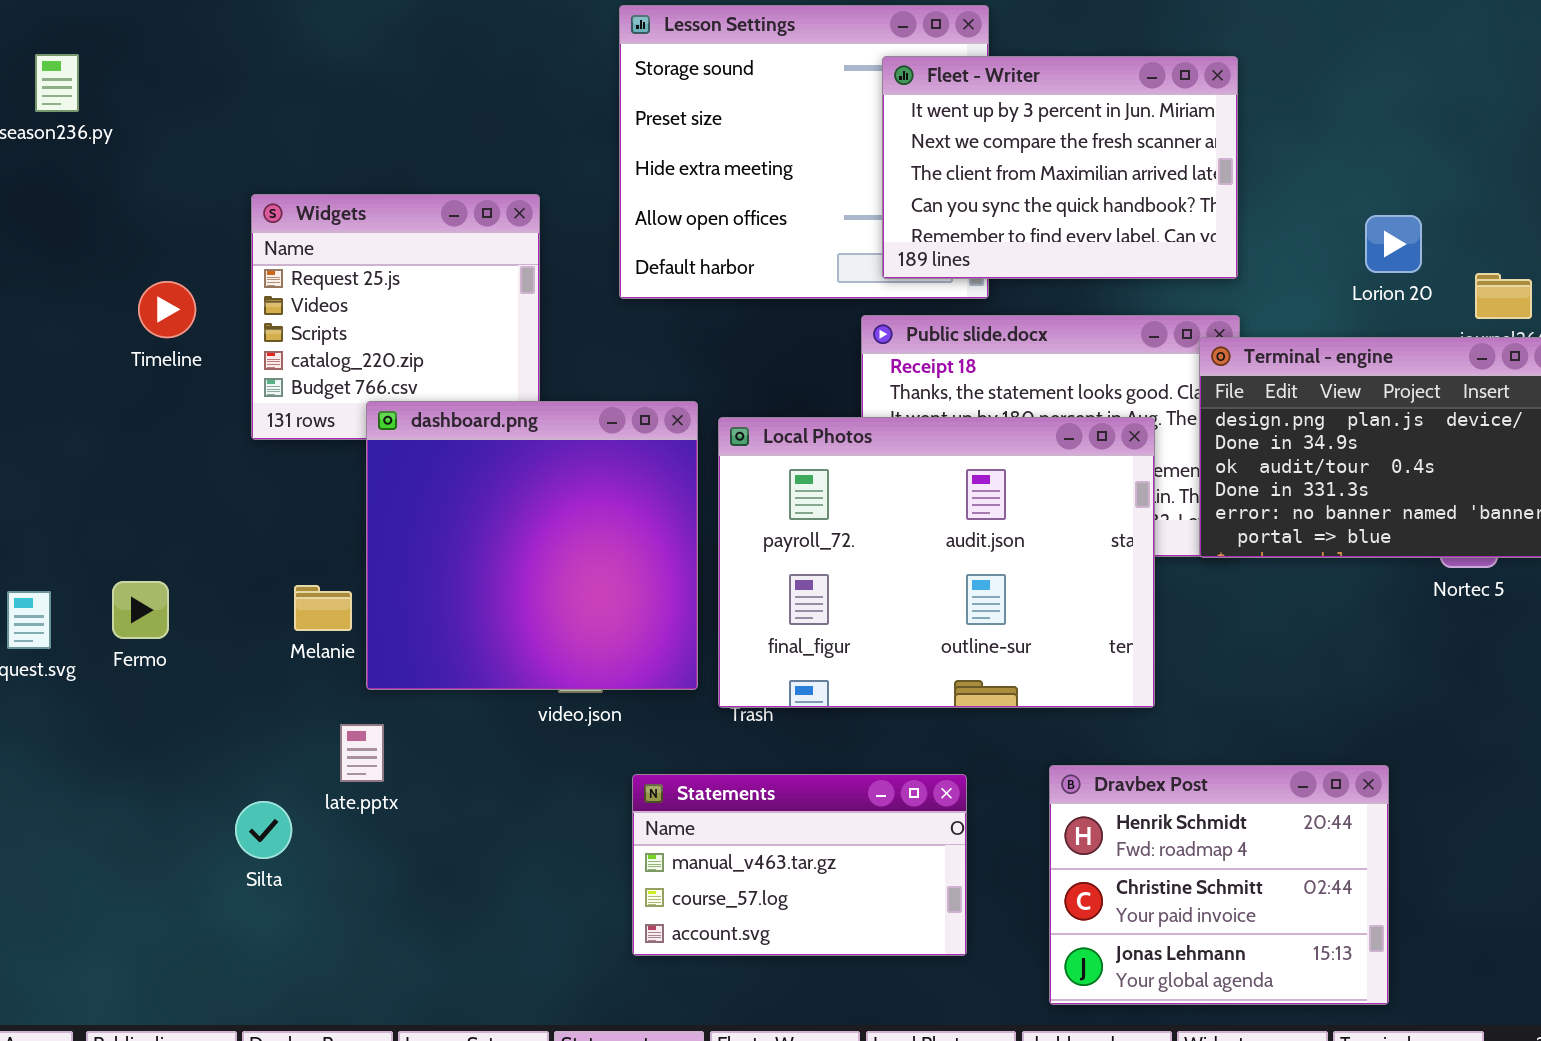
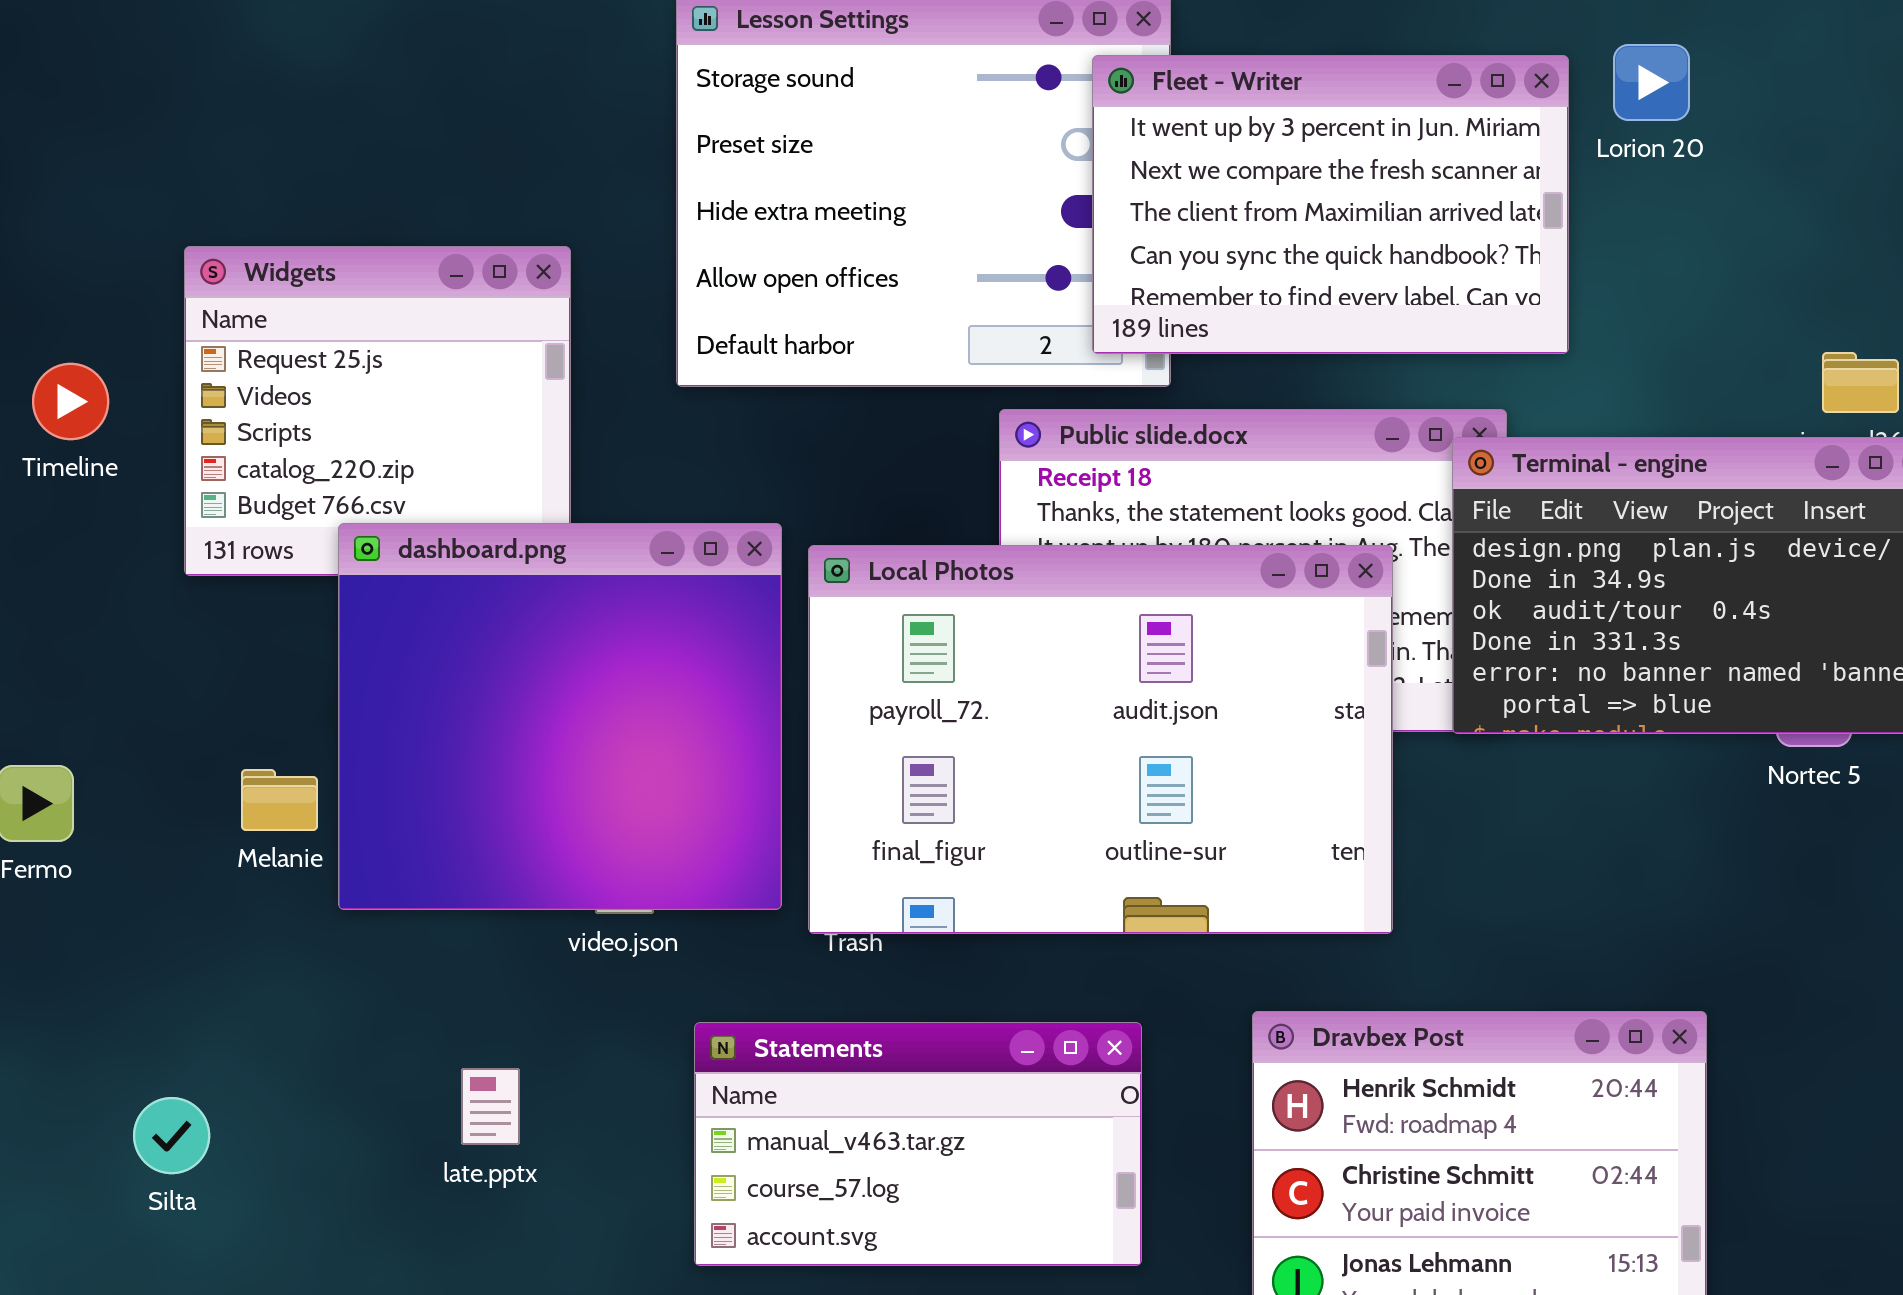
Fleet - Writer: [882,56,1238,279] -> [1092,55,1569,354], moved
Lorion 20: [1365,215,1422,273] -> [1613,44,1690,121], moved
late.pptx: [340,724,384,782] -> [461,1068,520,1145], moved
Silta: [235,801,292,859] -> [133,1097,210,1174], moved

